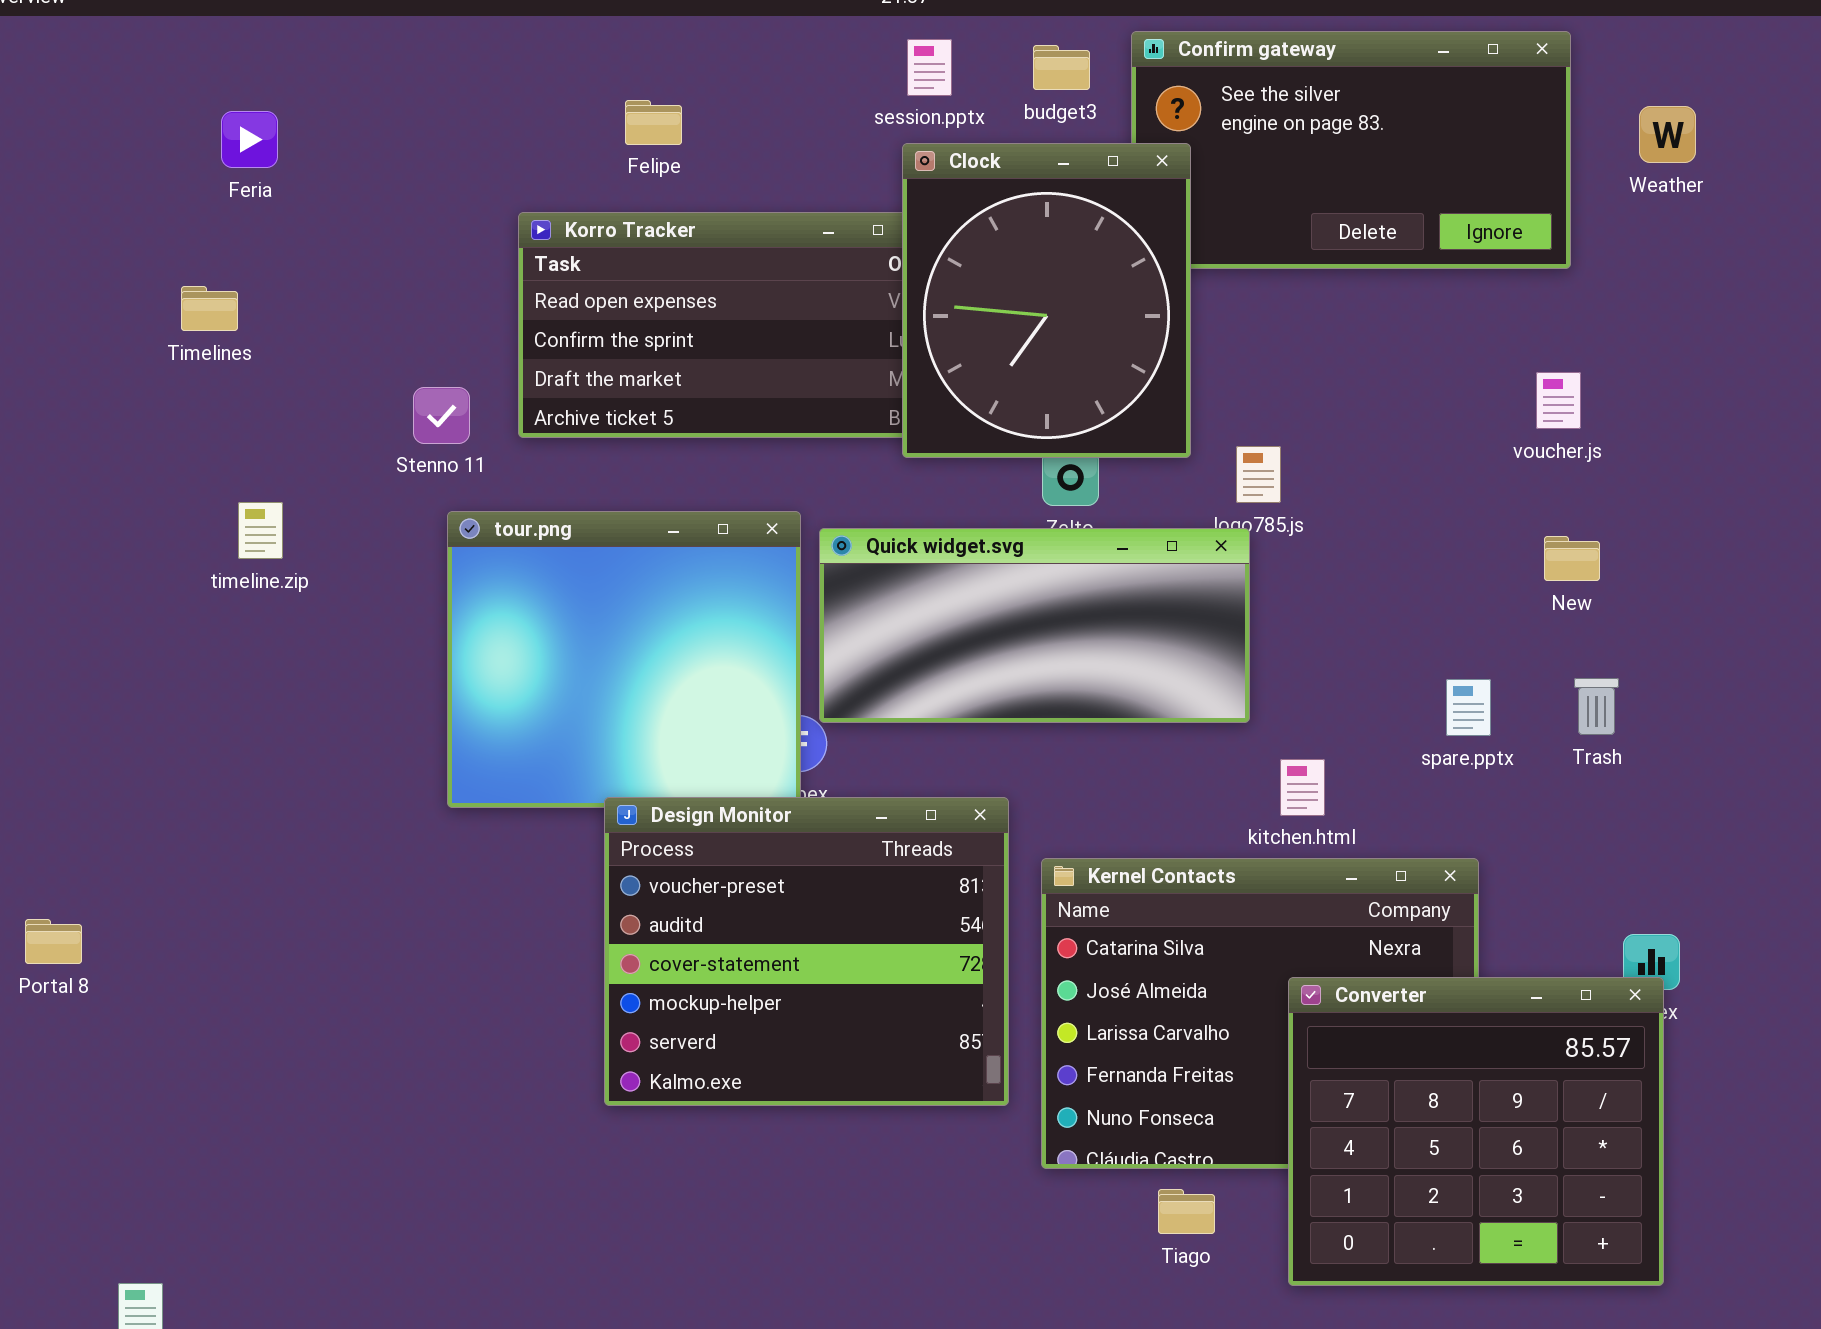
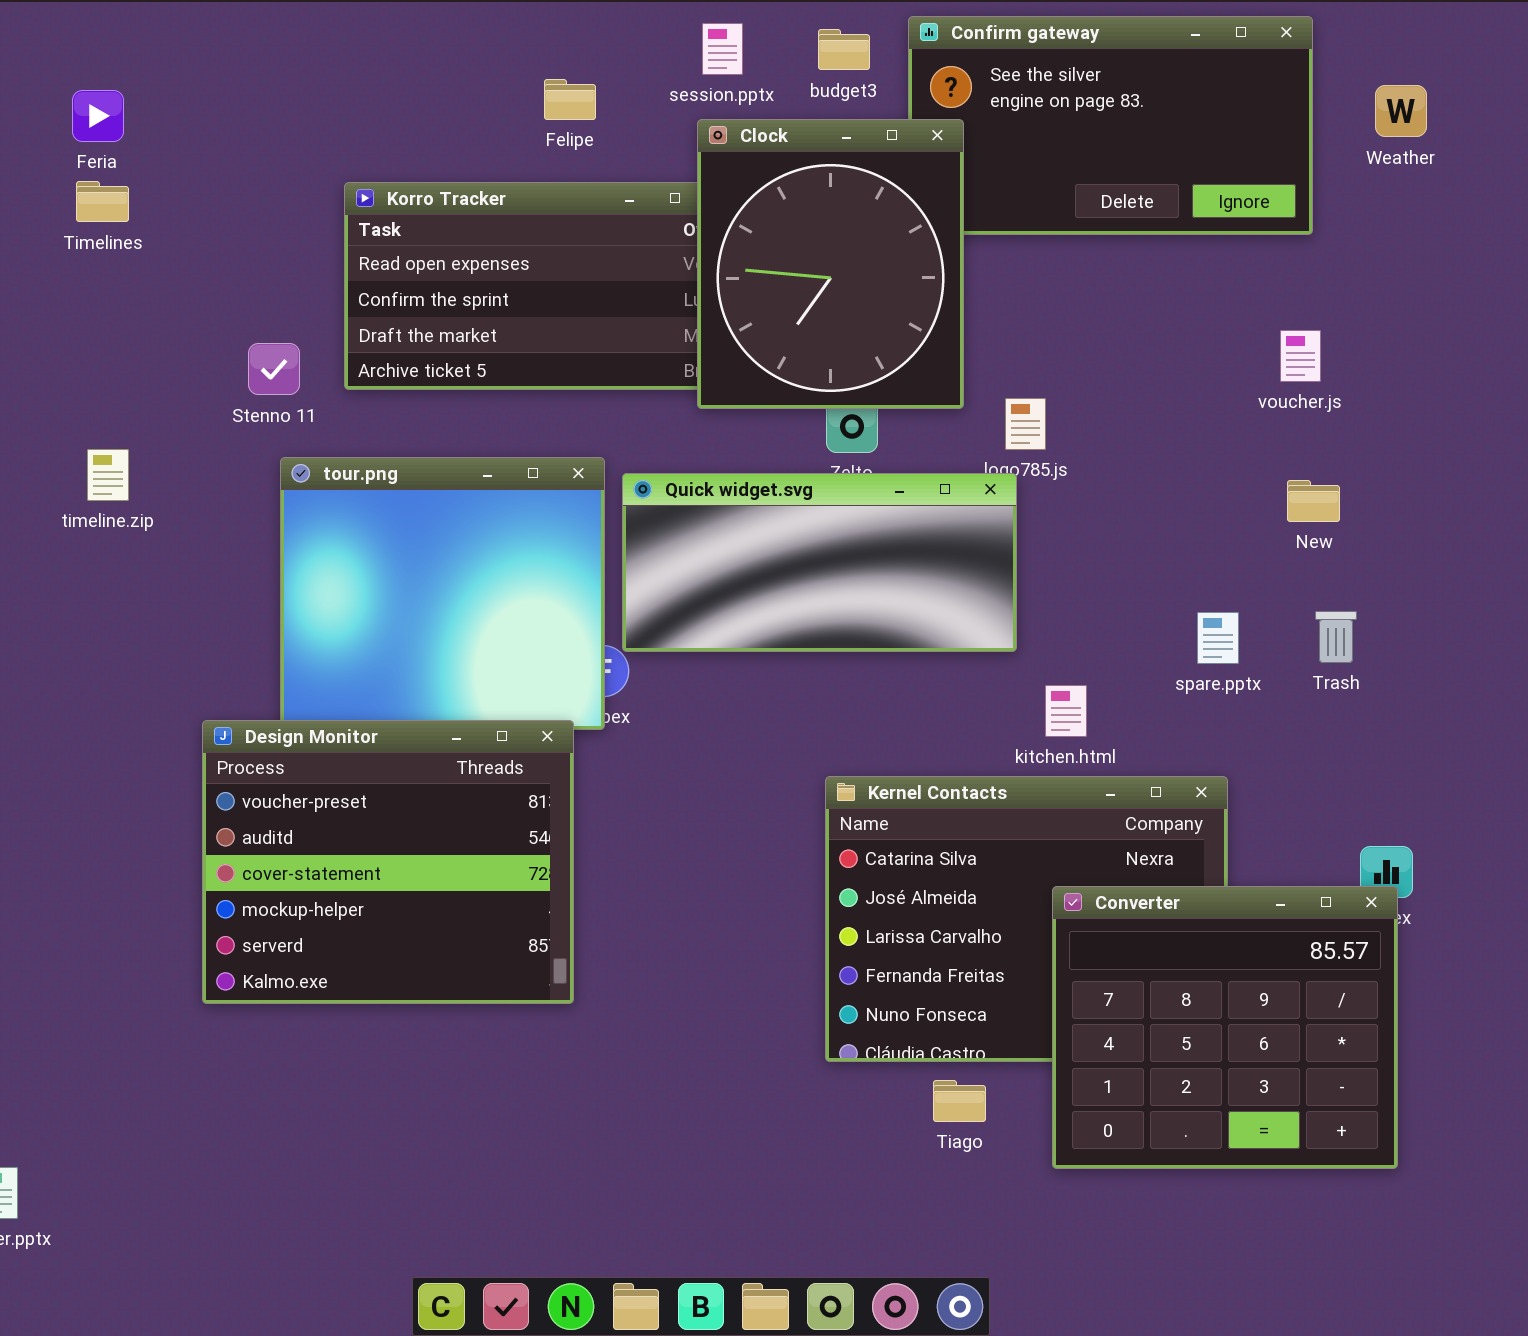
Felipe: [625,100,682,145] -> [544,79,596,120], moved
Timelines: [181,286,238,331] -> [76,181,129,222], moved
Design Monitor: [604,797,1009,1106] -> [202,720,574,1004], moved

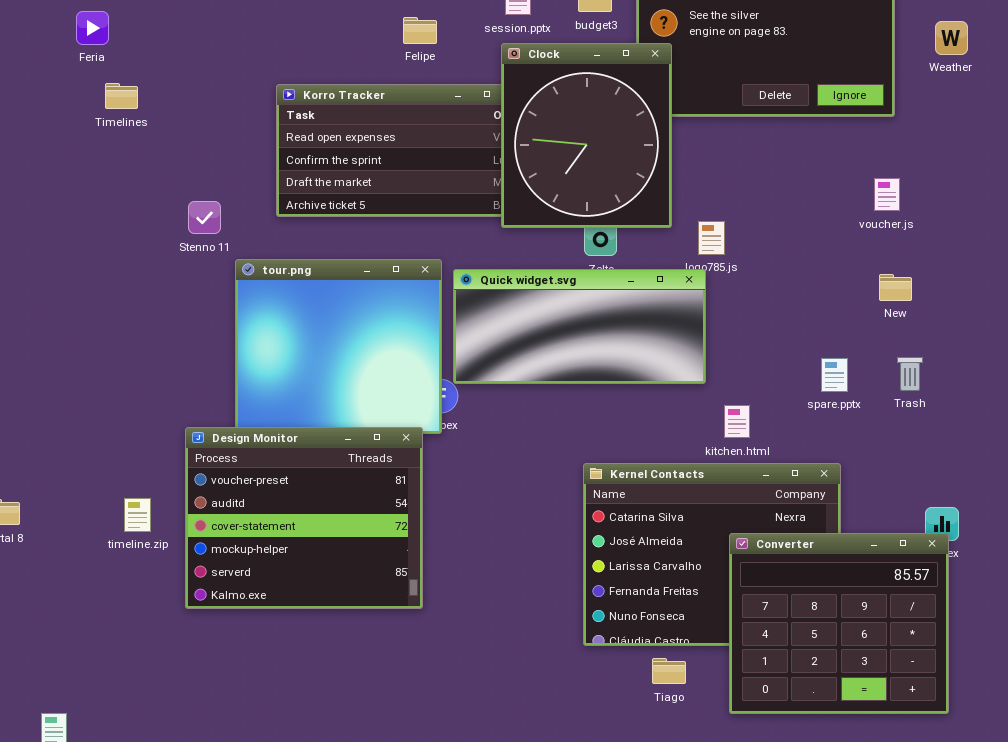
Feria: [72,90,124,142] -> [76,11,109,45], moved
Stenno 11: [248,343,300,395] -> [188,201,221,234], moved
timeline.zip: [87,449,129,501] -> [124,498,151,532], moved

